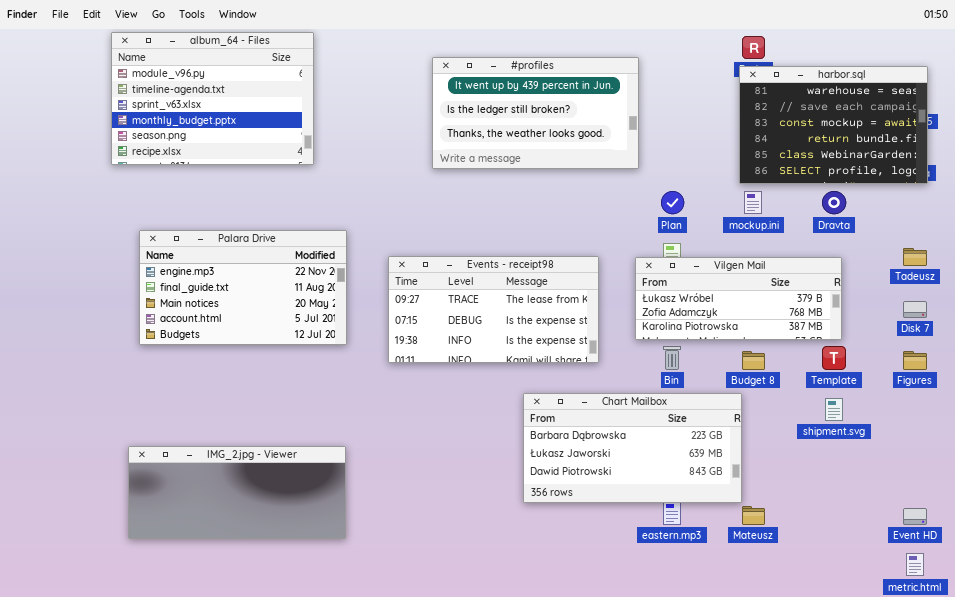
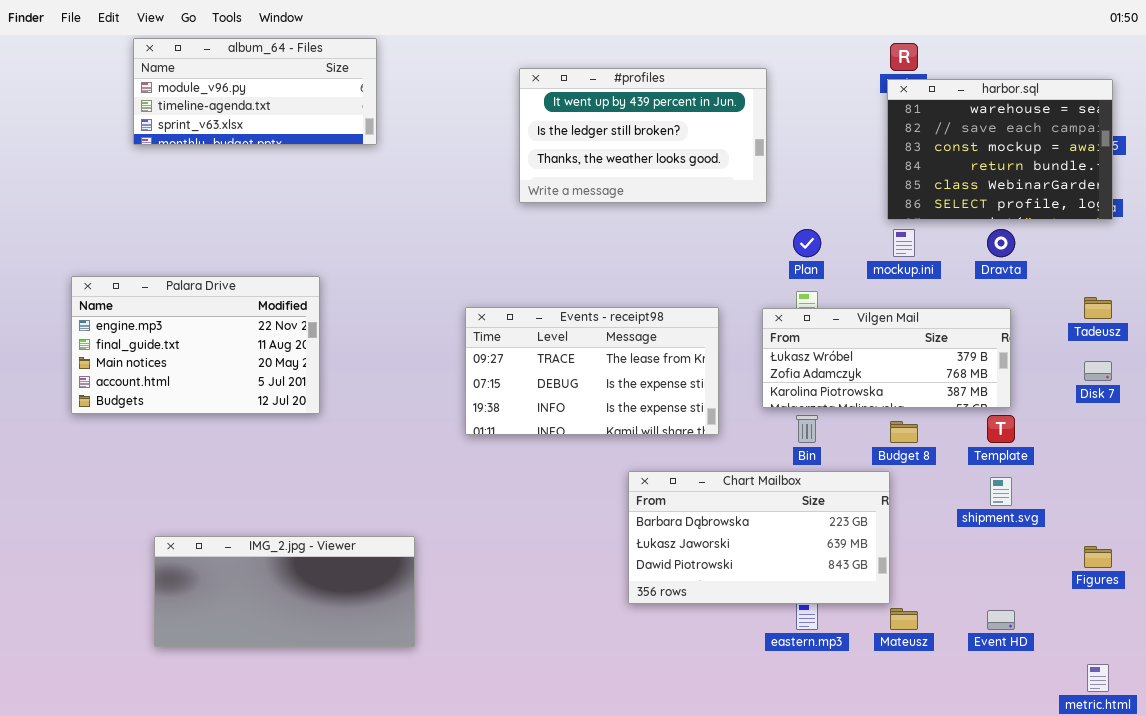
album_64 - Files: [111,32,314,165] -> [133,38,377,145], resized
Palara Drive: [139,230,347,345] -> [71,276,320,414], moved
Figures: [903,351,927,370] -> [1084,546,1112,568], moved
Event HD: [903,508,927,525] -> [987,610,1015,630], moved

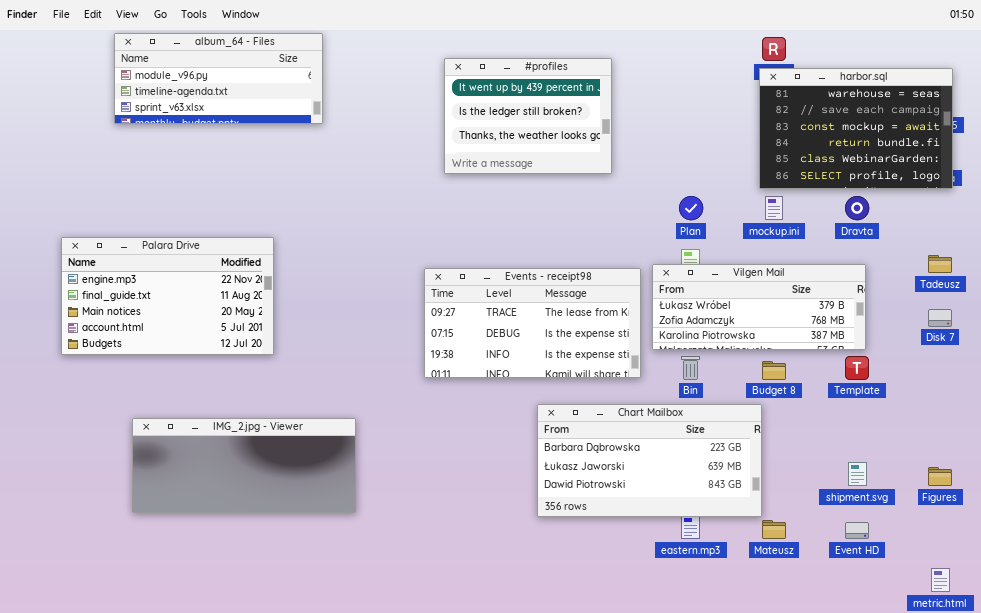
#profiles: [519,68,767,203] -> [444,58,612,174], resized
Events - receipt98: [465,307,719,435] -> [424,268,641,378], moved
shipment.svg: [990,477,1012,506] -> [848,462,867,486], moved
IMG_2.jpg - Viewer: [154,536,415,647] -> [132,418,356,513], moved

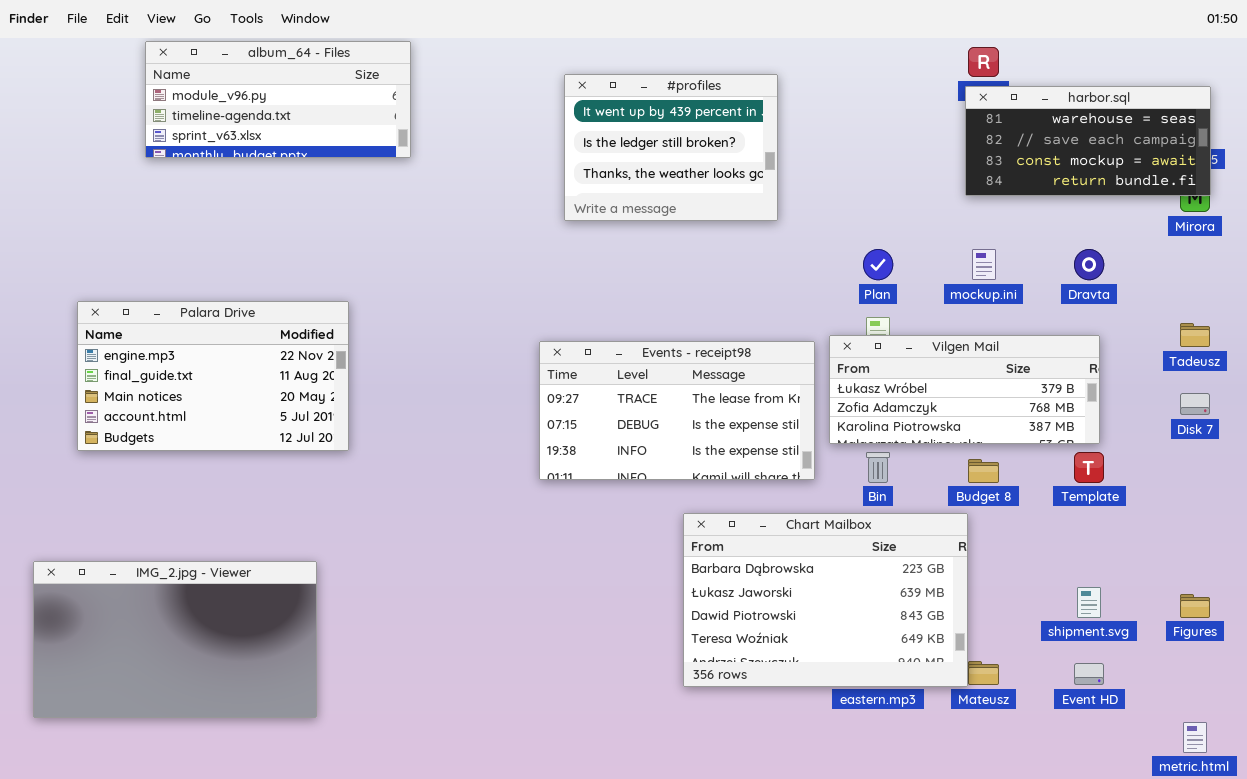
harbor.sql: [759,68,953,189] -> [965,86,1211,196], resized
Chart Mailbox: [537,404,762,517] -> [683,513,968,687], resized
IMG_2.jpg - Viewer: [132,418,356,513] -> [33,561,317,718], moved, resized

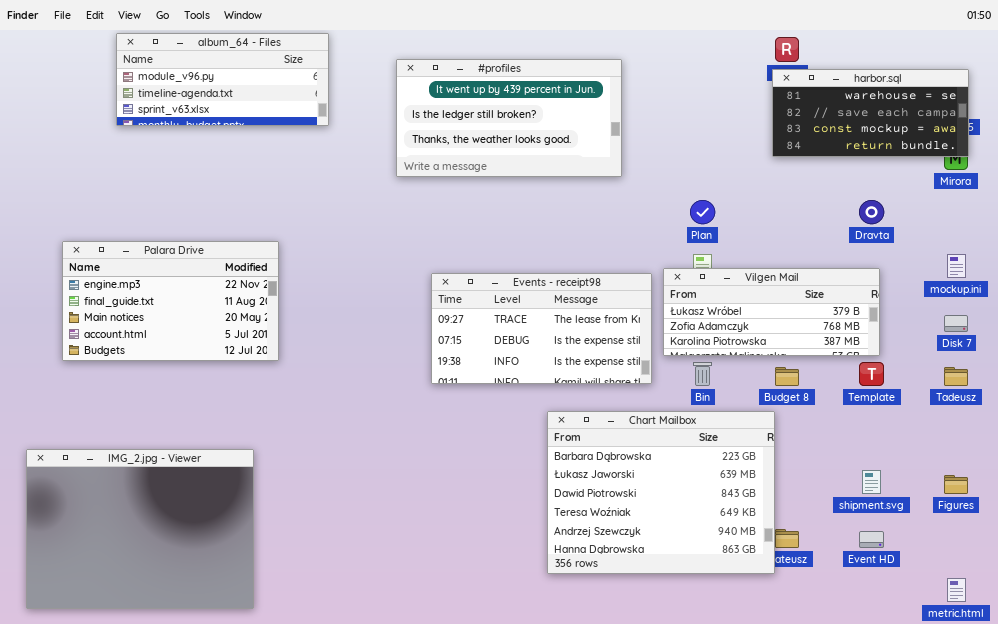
#profiles: [564,74,778,221] -> [396,59,622,177], resized
mockup.ini: [972,249,996,280] -> [947,254,966,278], moved
Tadeusz: [1180,323,1210,347] -> [944,367,968,386], moved
Chart Mailbox: [683,513,968,687] -> [547,411,775,574], resized
IMG_2.jpg - Viewer: [33,561,317,718] -> [26,449,254,609], resized

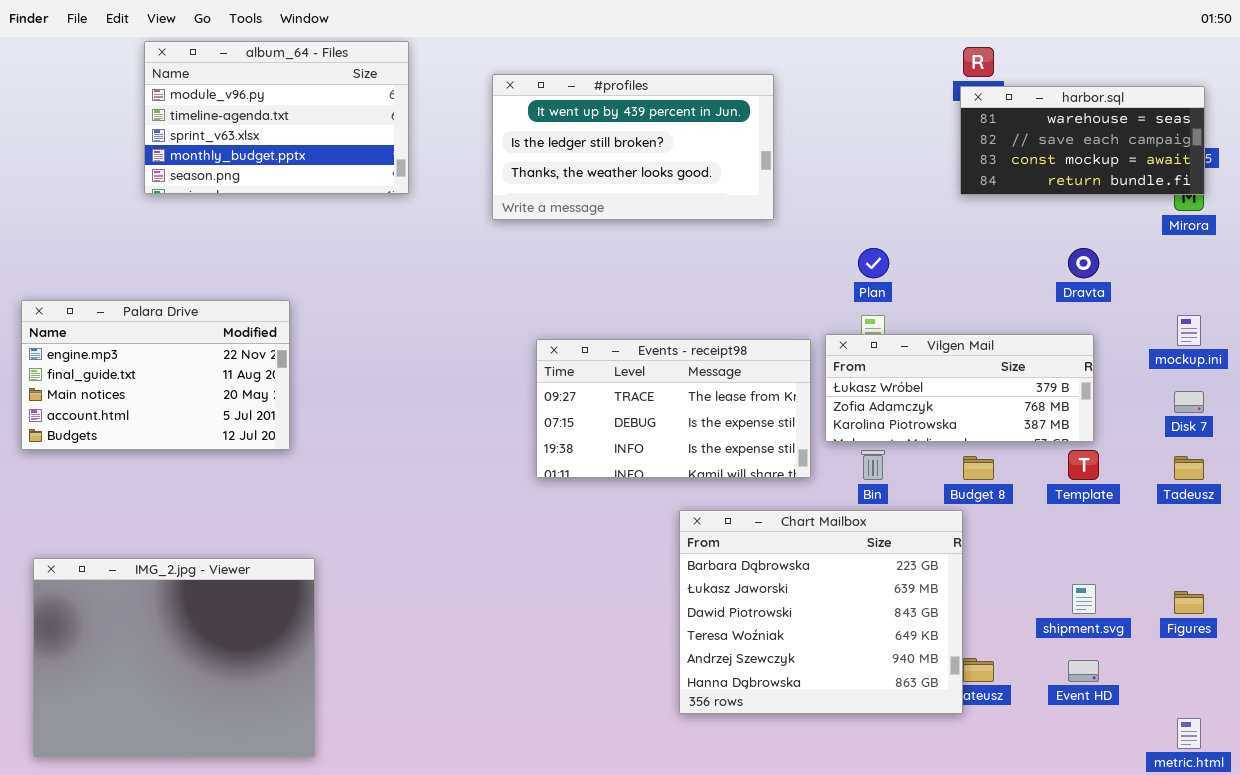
album_64 - Files: [116,33,329,126] -> [144,41,409,194], resized
Palara Drive: [62,241,279,361] -> [21,300,290,450], moved

